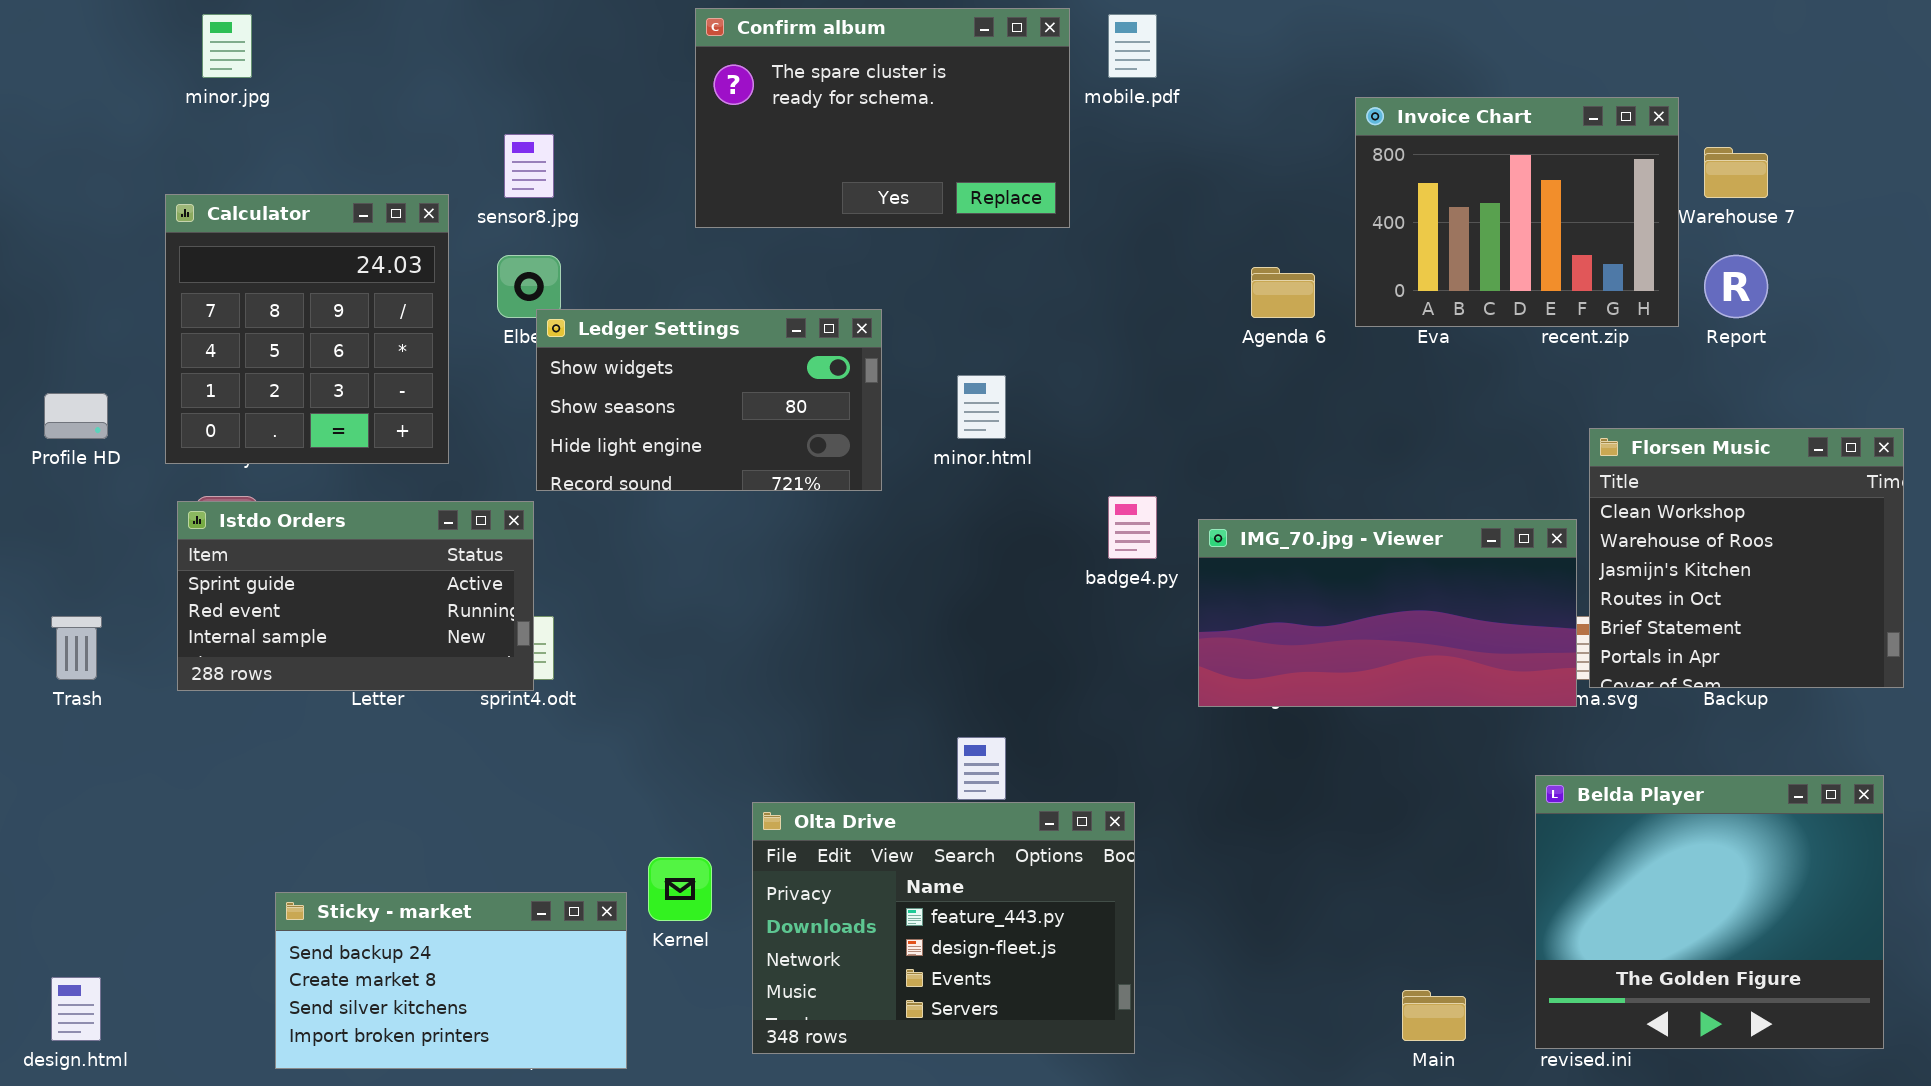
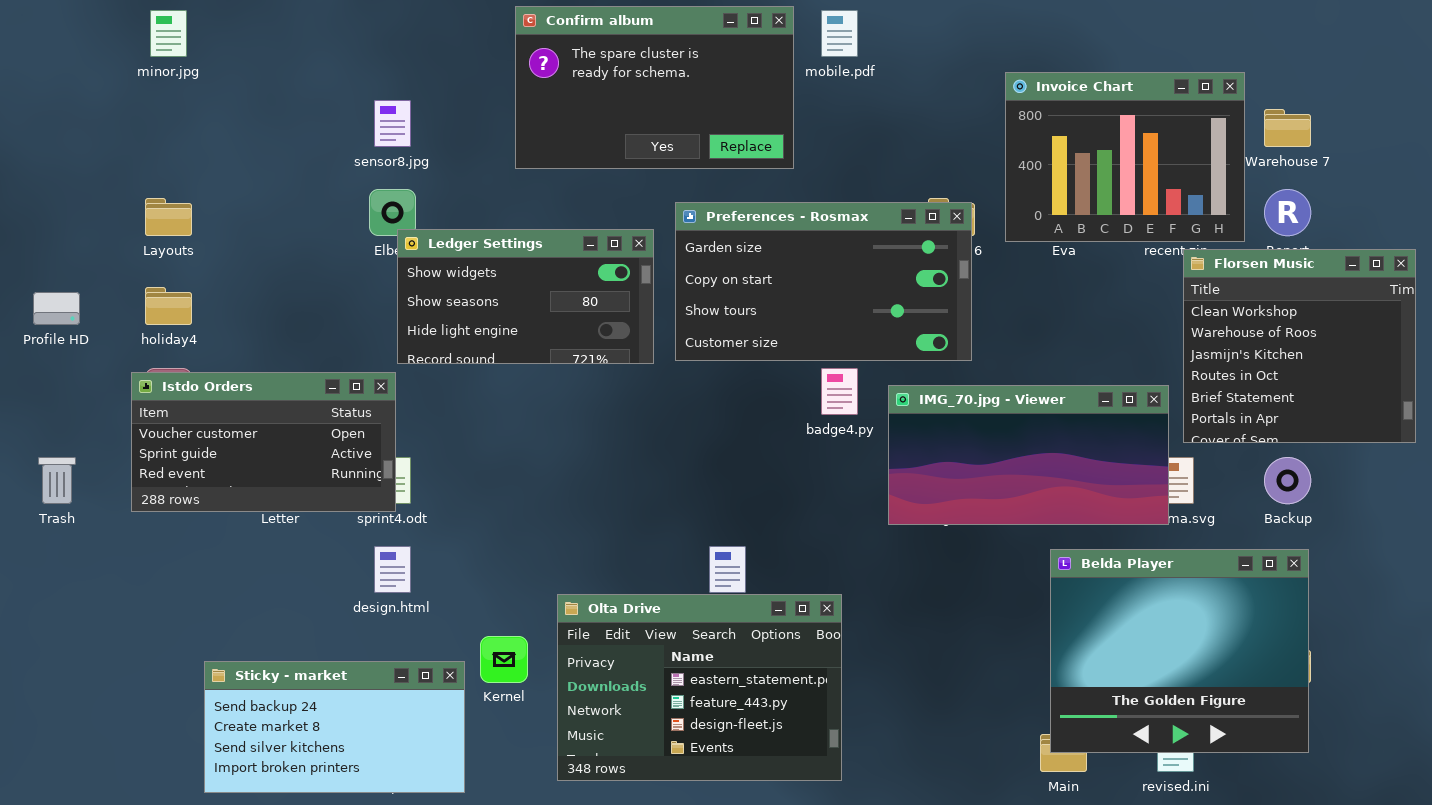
Calculator: [165,194,449,464] -> none, closed
Preferences - Rosmax: none -> [675,202,972,361], opened
Florsen Music: [1589,428,1904,688] -> [1183,249,1416,443], moved
Istdo Orders: [177,501,534,691] -> [131,372,396,512], scrolled up 1 row
Belda Player: [1535,775,1884,1049] -> [1050,549,1309,753], moved
Olta Drive: [752,802,1135,1054] -> [557,594,842,781], scrolled up 1 row
design.html: [51,977,101,1041] -> [374,546,411,593], moved

